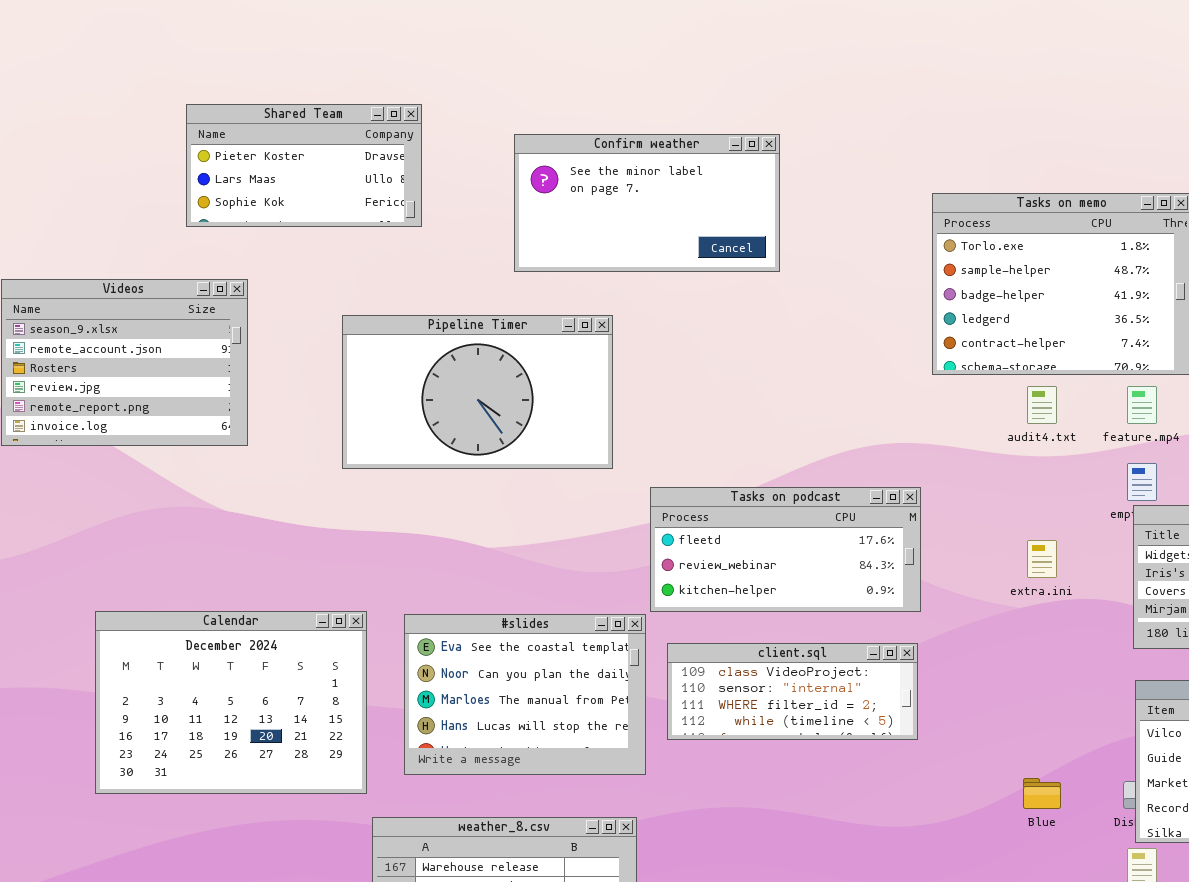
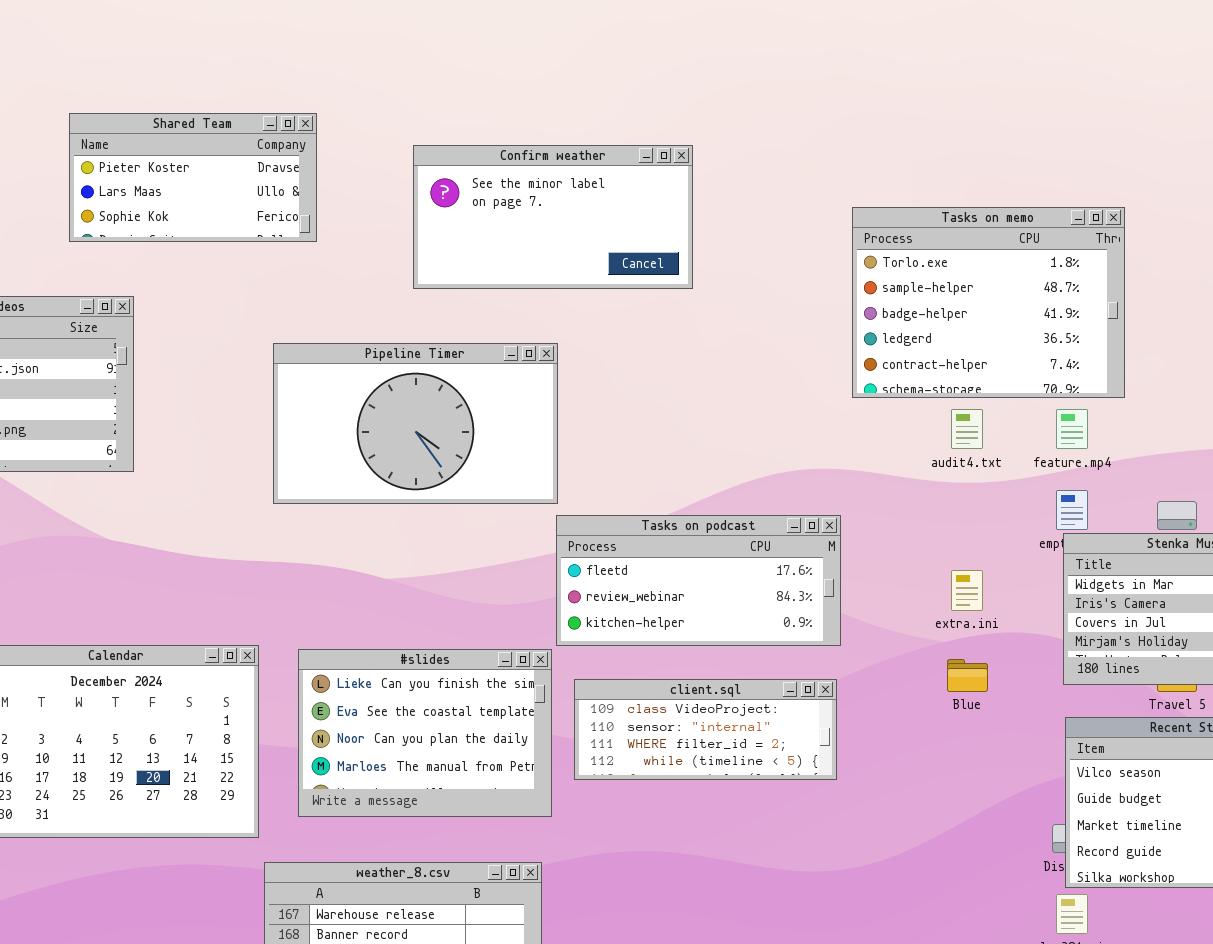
Pipeline Timer: [342,315,613,469] -> [273,343,558,504], moved
#slides: [404,614,646,775] -> [298,649,552,817], scrolled up 1 row
Blue: [1023,778,1061,809] -> [947,659,988,692], moved

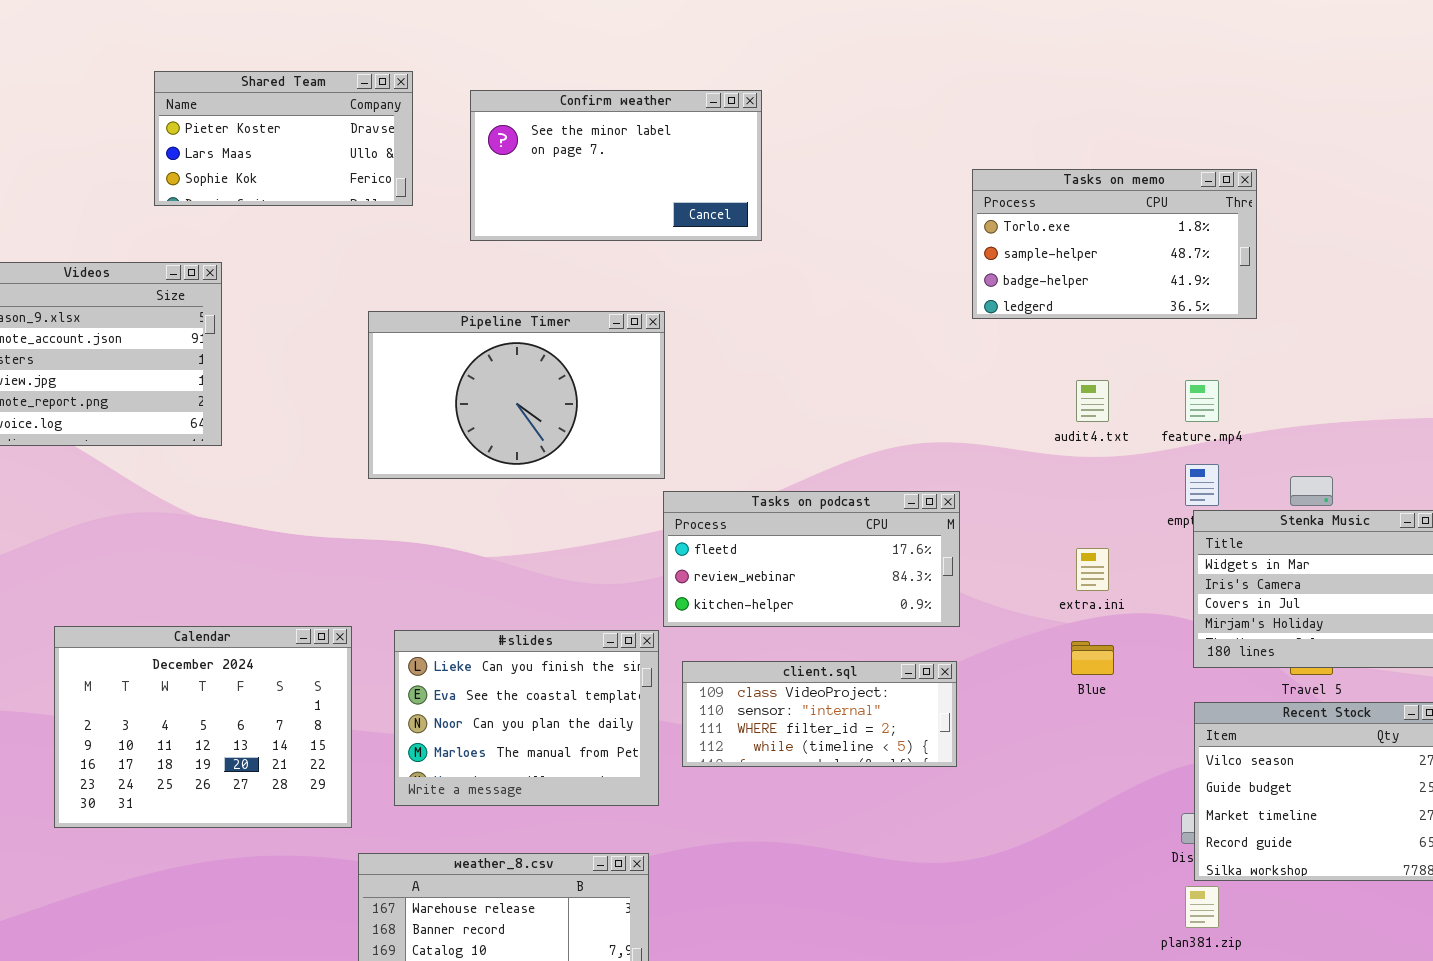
Confirm weather: [413,145,693,289] -> [470,90,762,241], moved
Tasks on memo: [852,207,1125,398] -> [972,169,1257,319], resized

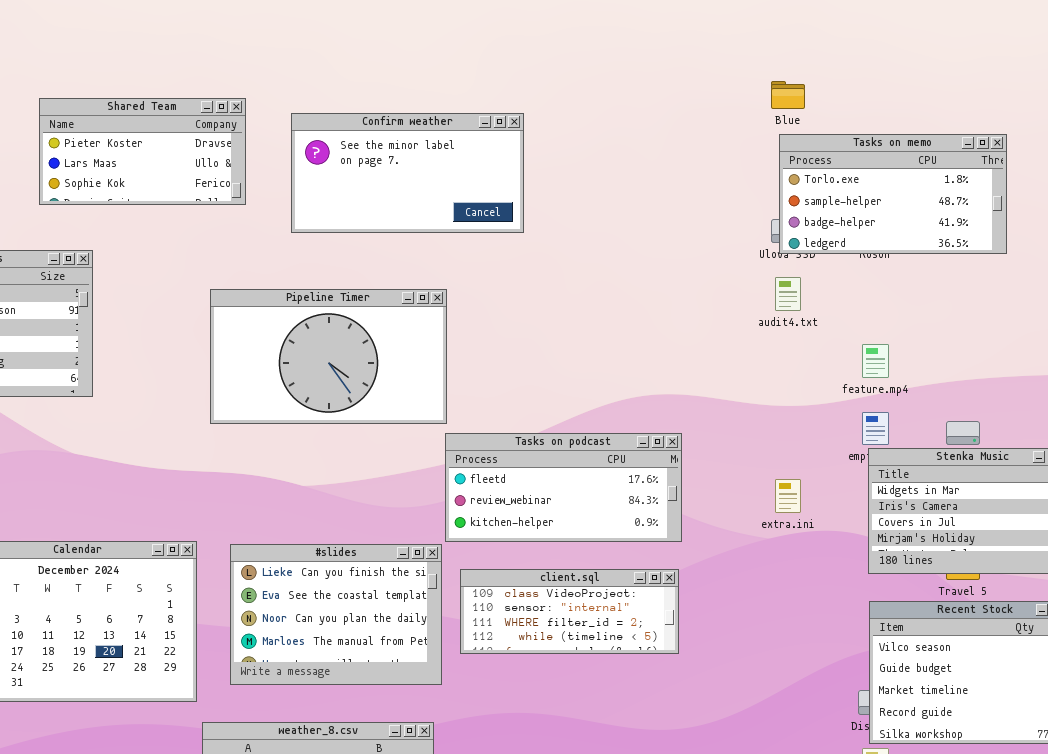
Tasks on memo: [972,169,1257,319] -> [779,134,1007,254], moved
audit4.txt: [1076,380,1109,422] -> [775,277,801,311], moved
Blue: [1071,641,1114,675] -> [771,81,805,109], moved

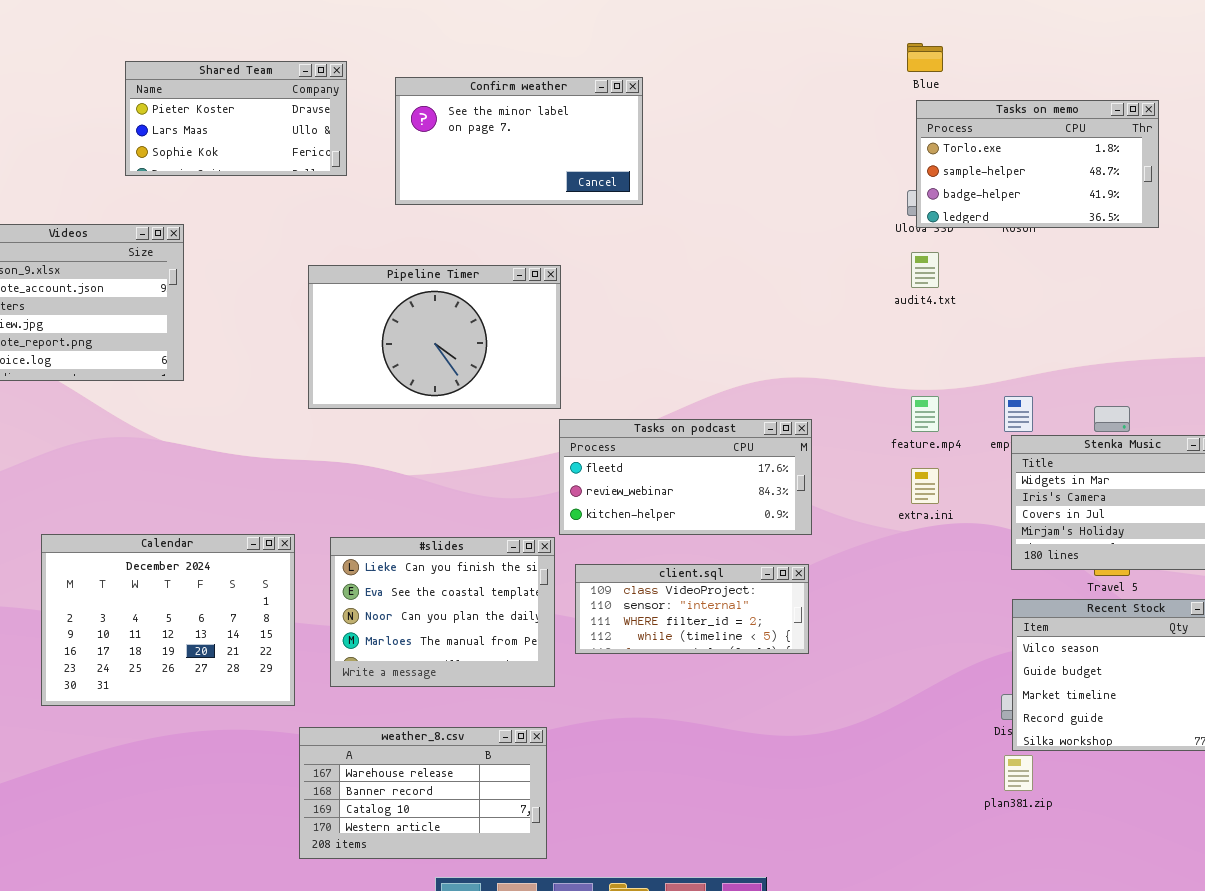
feature.mp4: [862,344,889,378] -> [911,396,939,432], moved

